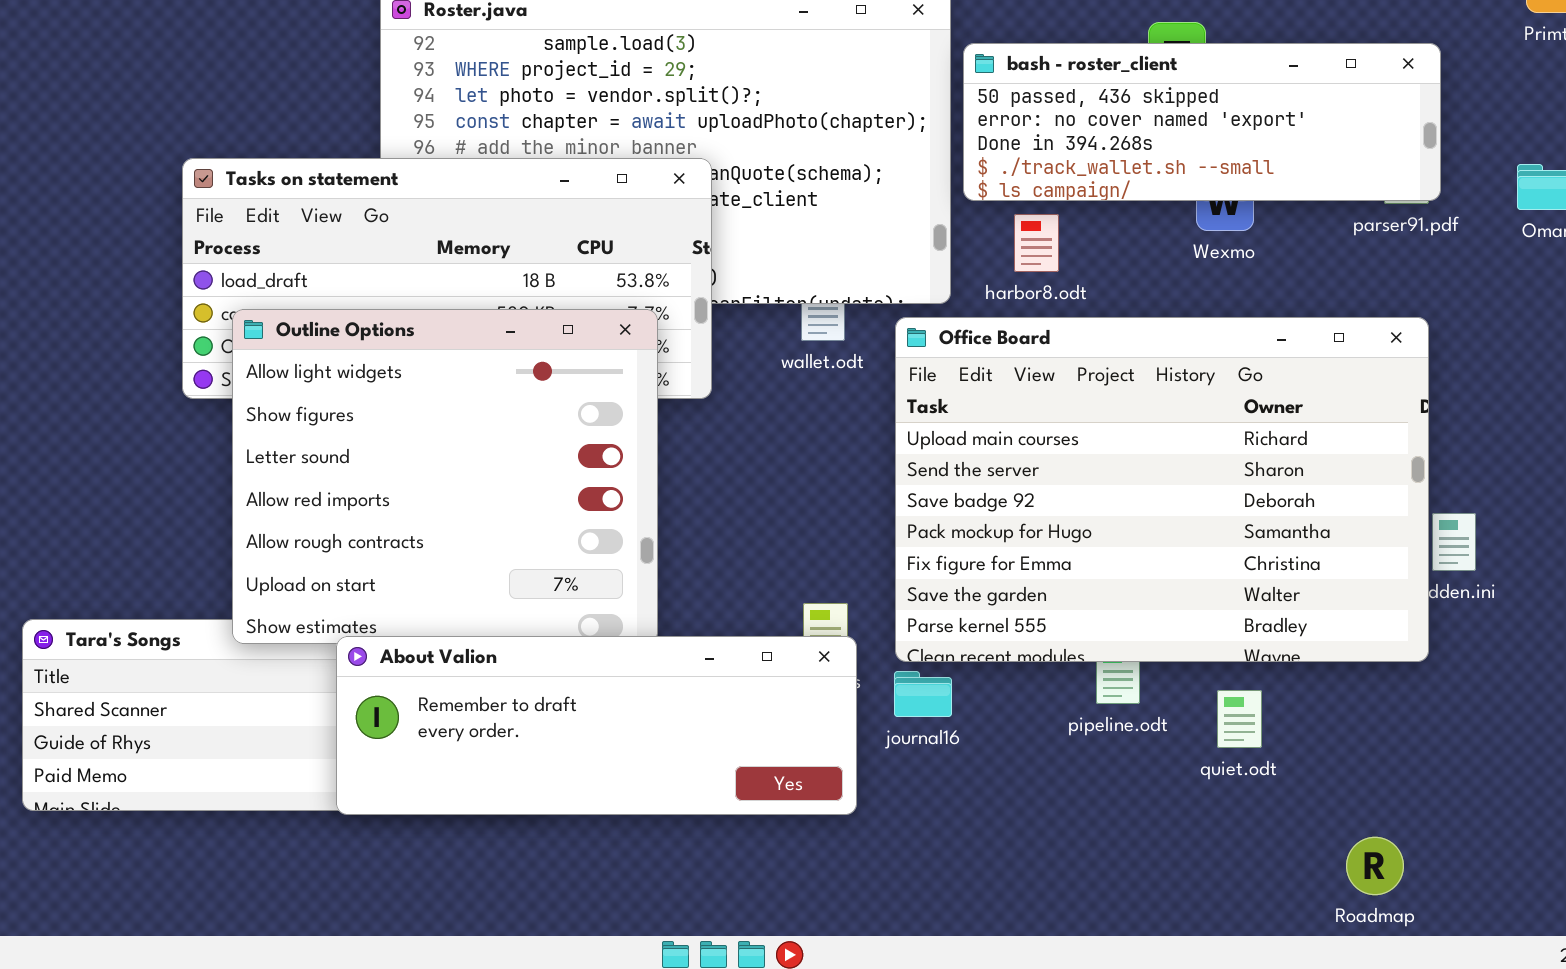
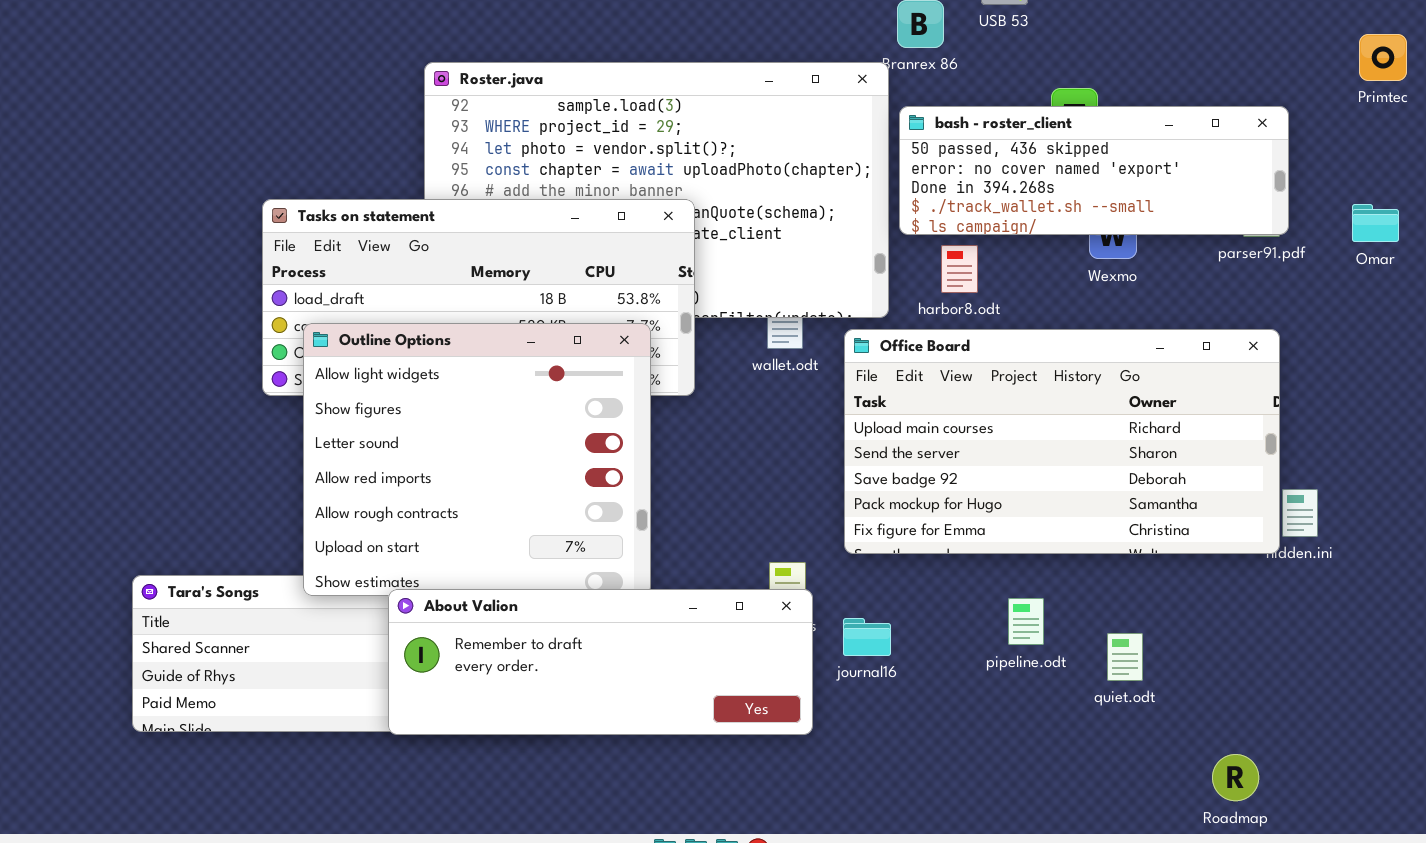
Office Board: [895,317,1429,662] -> [844,329,1280,554], resized

